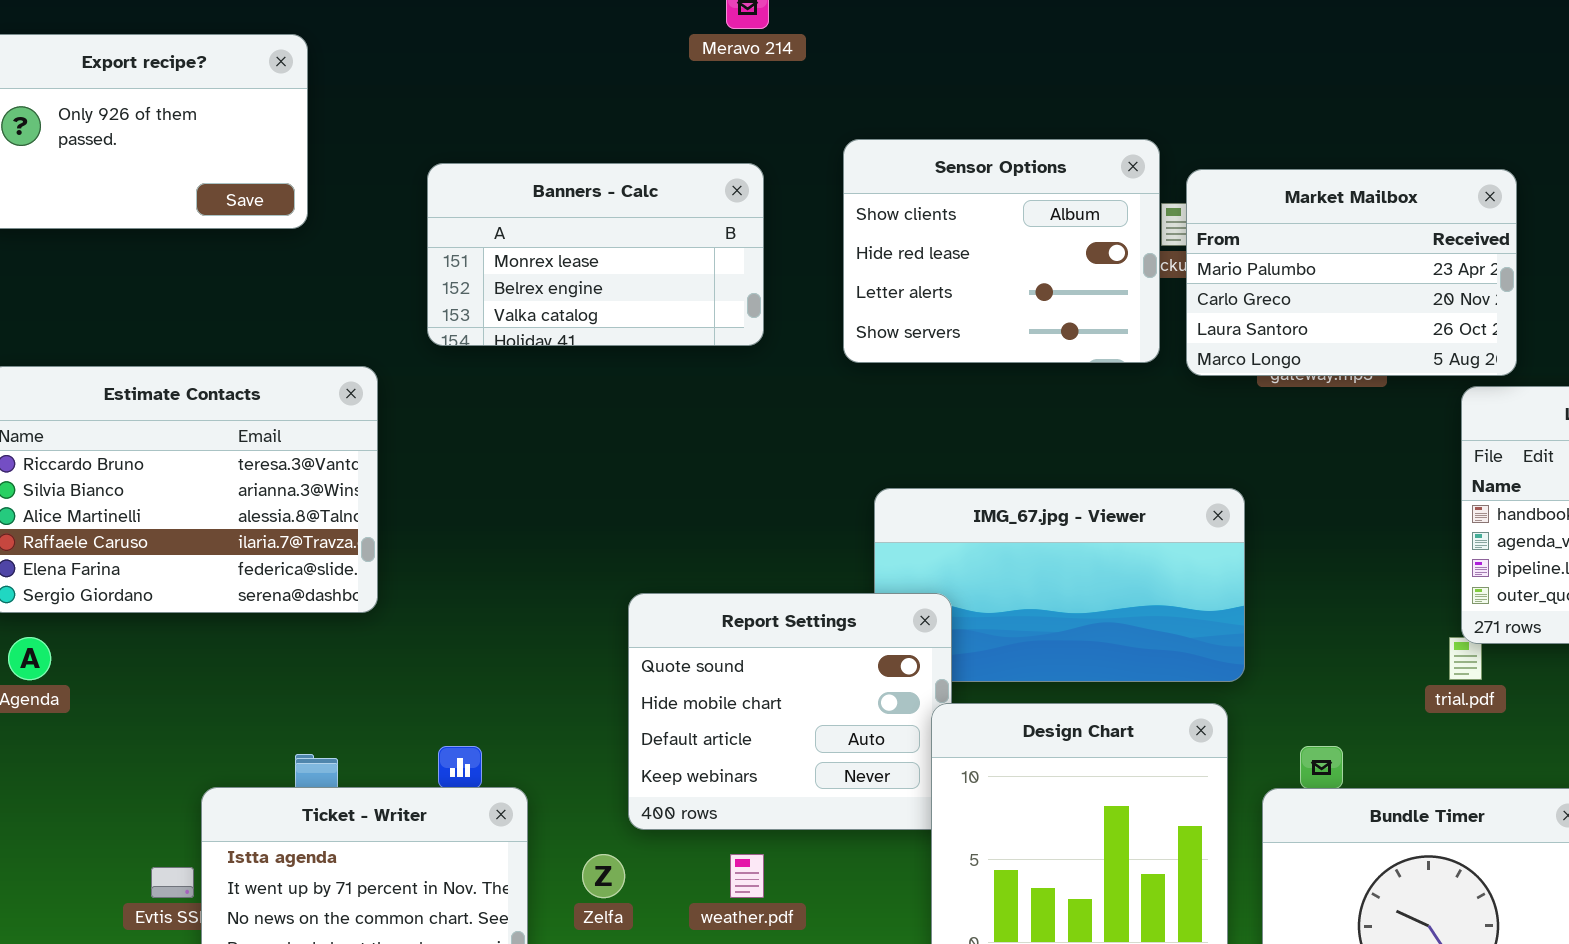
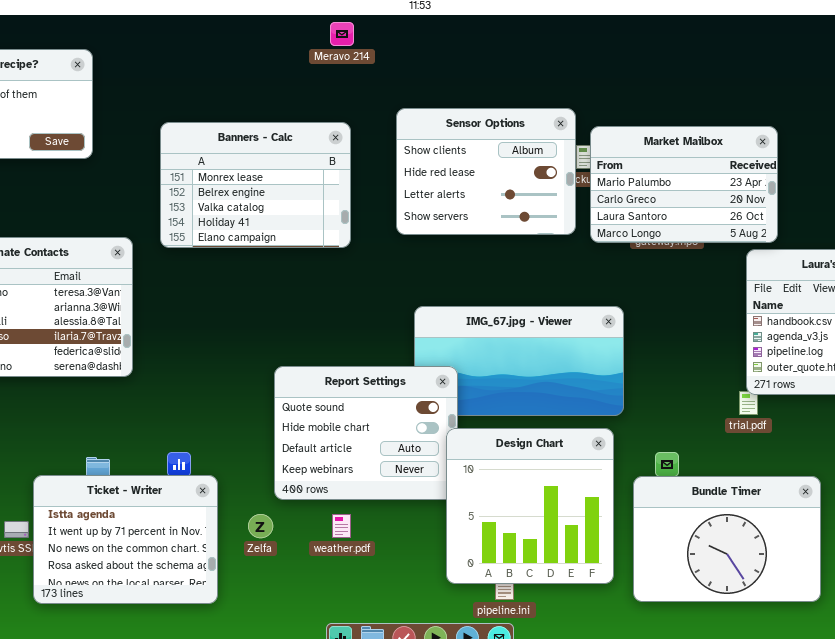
Banners - Calc: [427,163,764,346] -> [160,122,351,248], resized

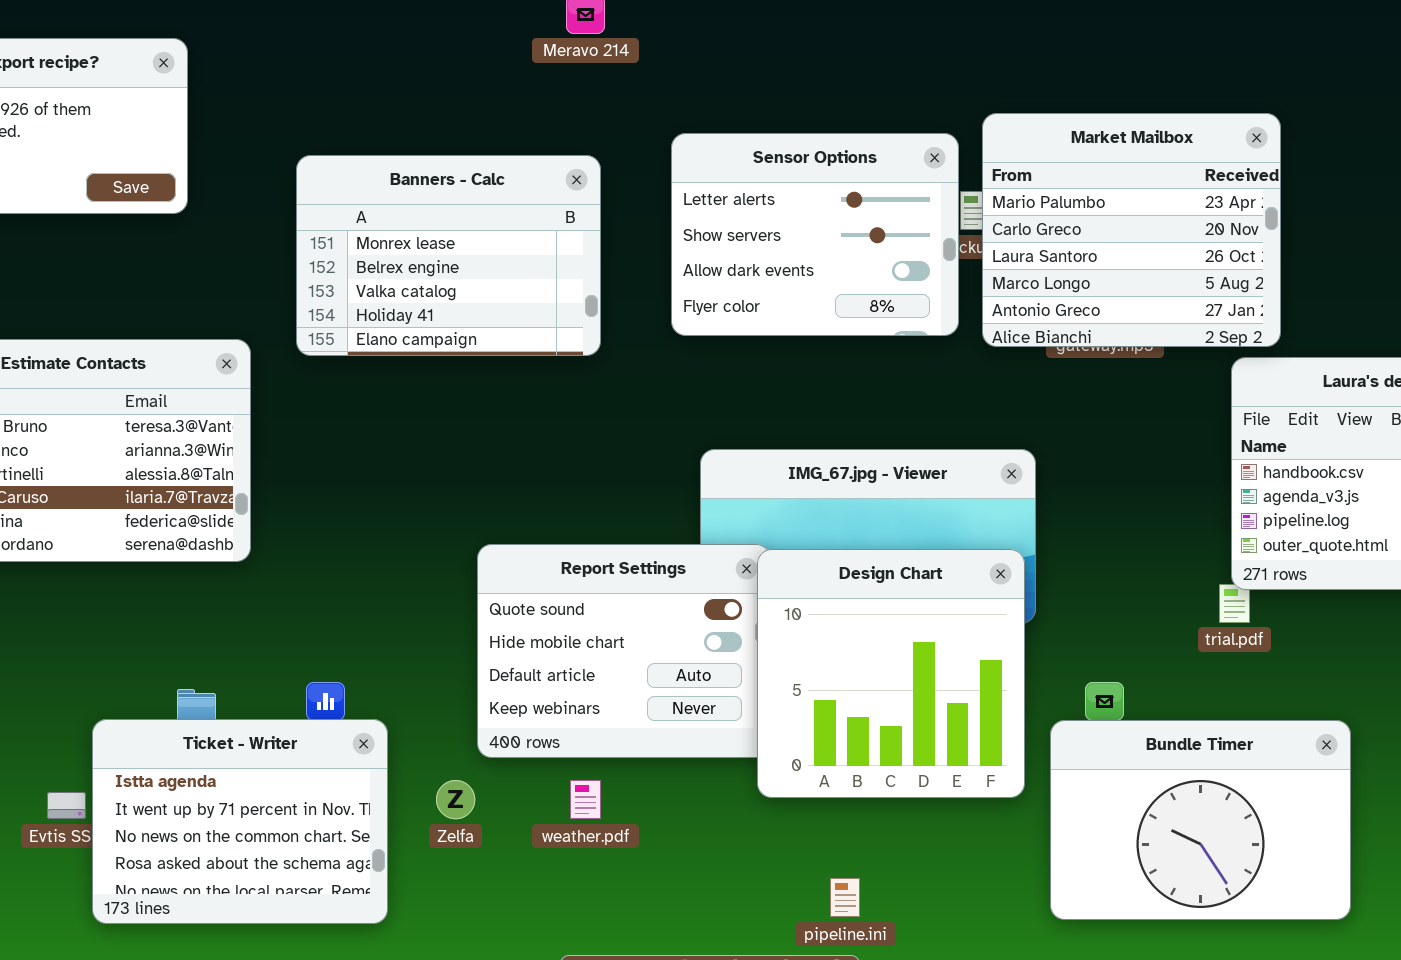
Sensor Options: [396,108,576,235] -> [671,133,959,336], scrolled down 2 rows
Market Mailbox: [590,126,778,243] -> [982,113,1281,347], resized
Design Chart: [446,428,614,584] -> [757,549,1025,798], moved

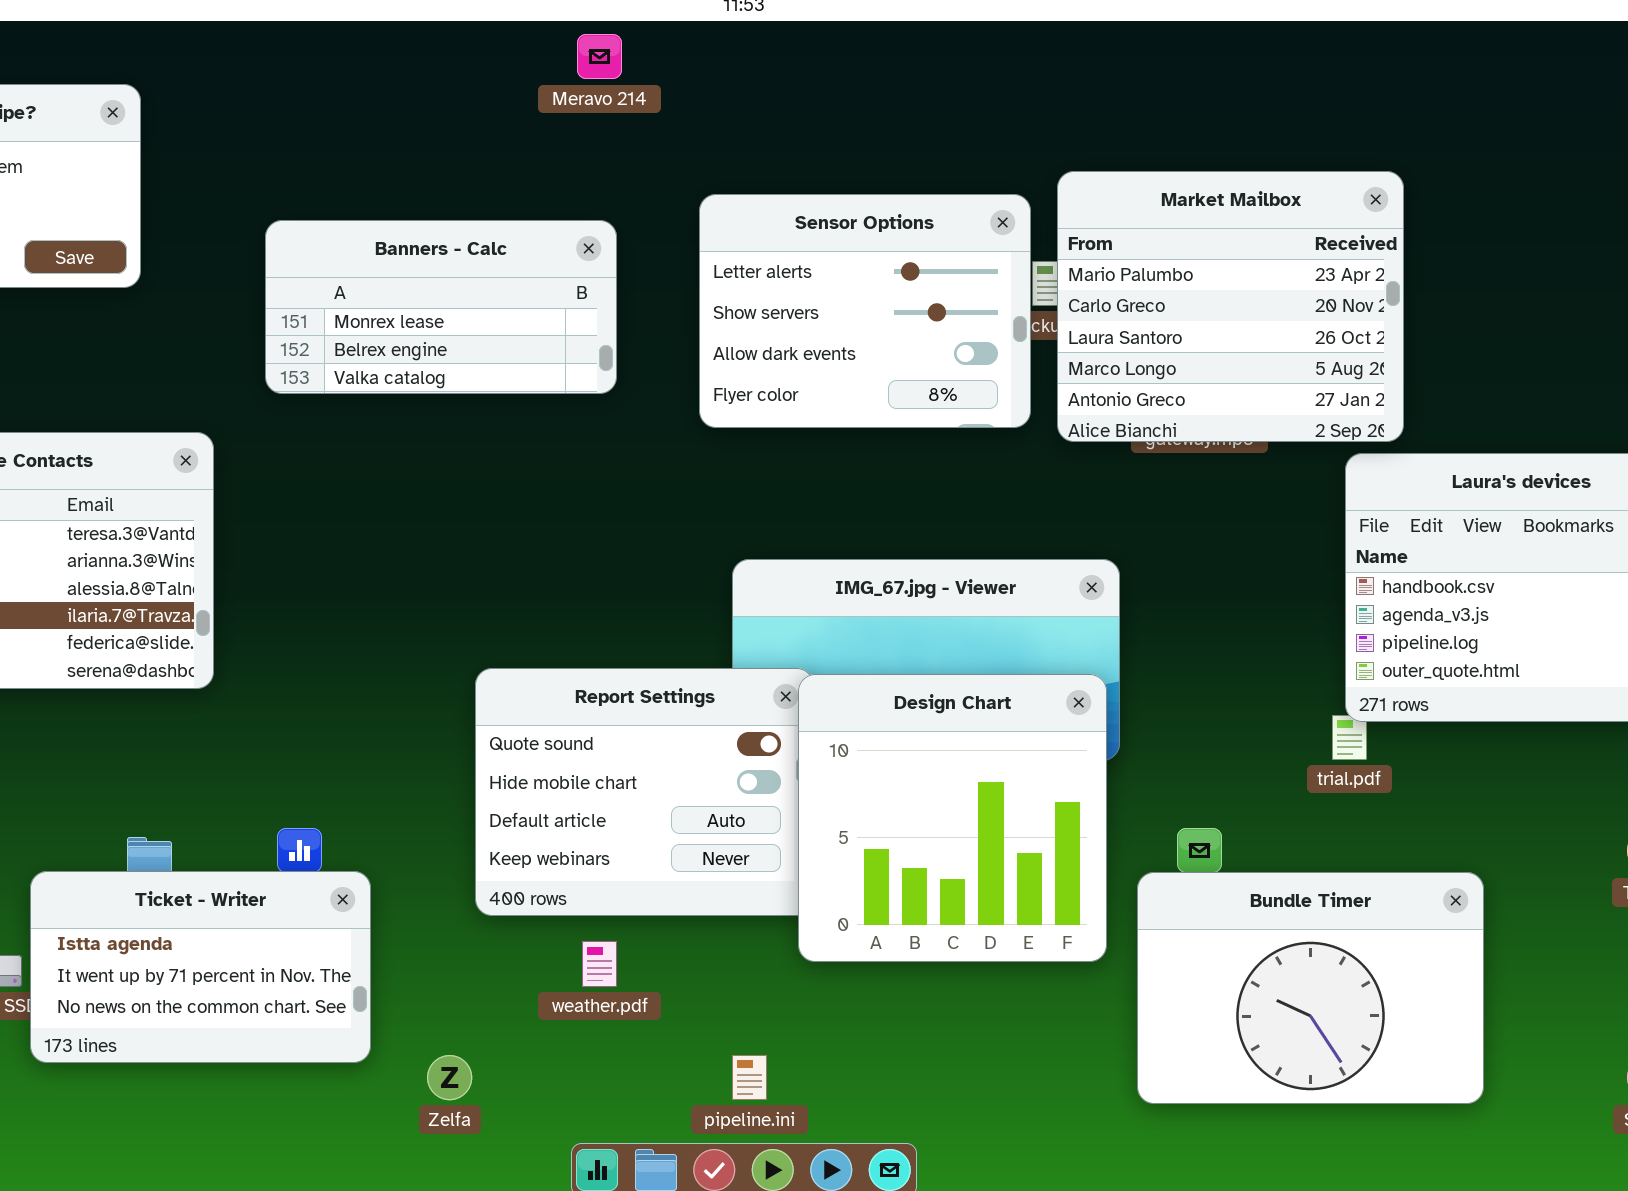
Banners - Calc: [296,155,601,356] -> [265,220,617,394], resized
Ticket - Writer: [92,719,388,924] -> [30,871,371,1063], resized
Zelfa: [436,780,475,819] -> [427,1055,472,1100], moved
pipeline.ini: [830,878,860,917] -> [732,1055,767,1100], moved

